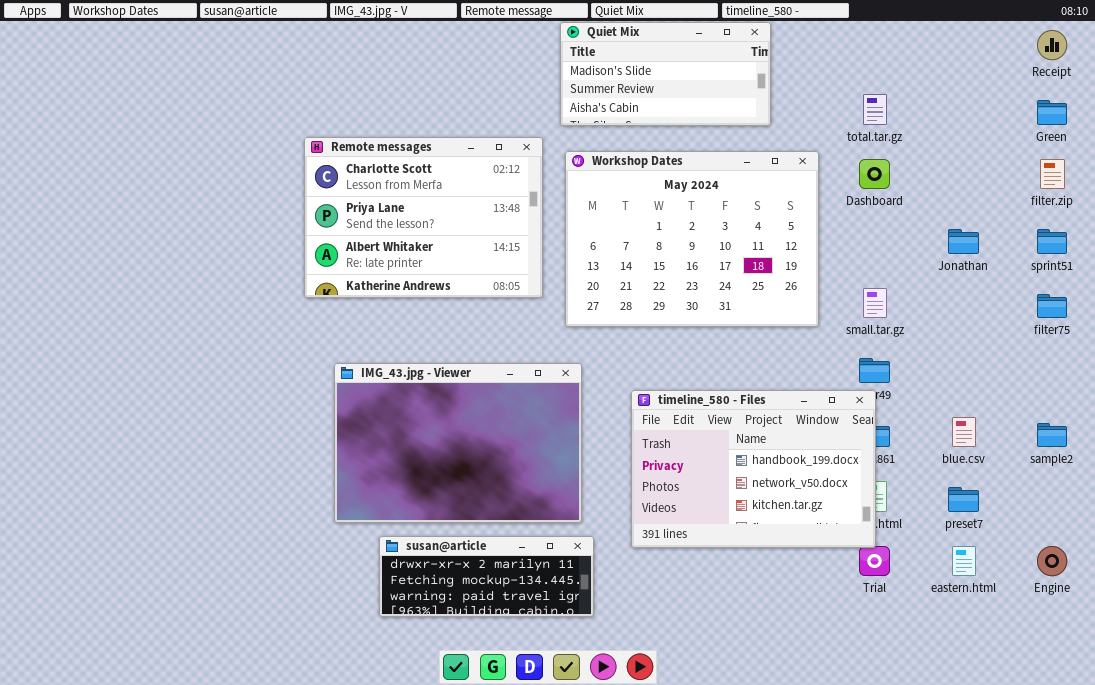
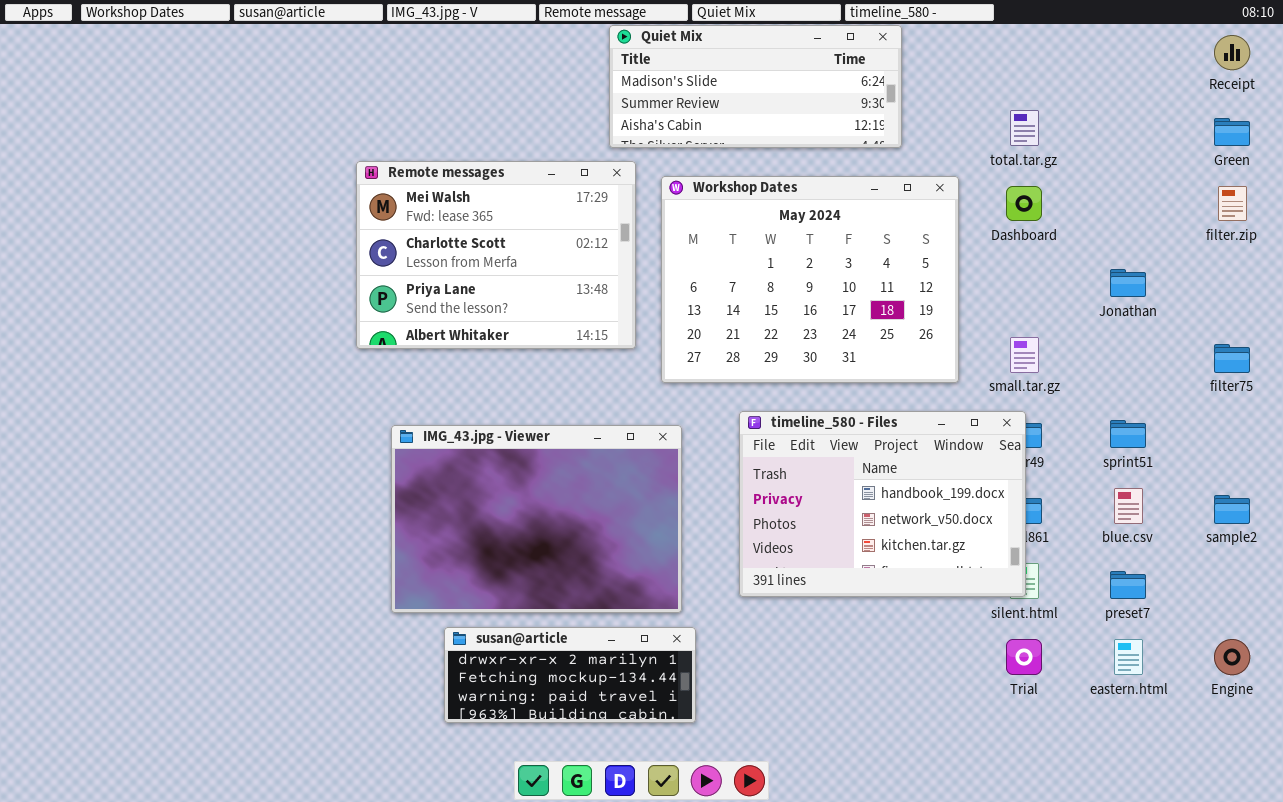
Quiet Mix: [560,22,771,126] -> [609,25,902,148], resized
Remote messages: [304,137,543,298] -> [356,161,636,349], scrolled up 1 row
sprint51: [1037,229,1067,254] -> [1110,420,1146,448], moved
timeline_580 - Files: [631,390,876,548] -> [739,411,1026,597], moved

